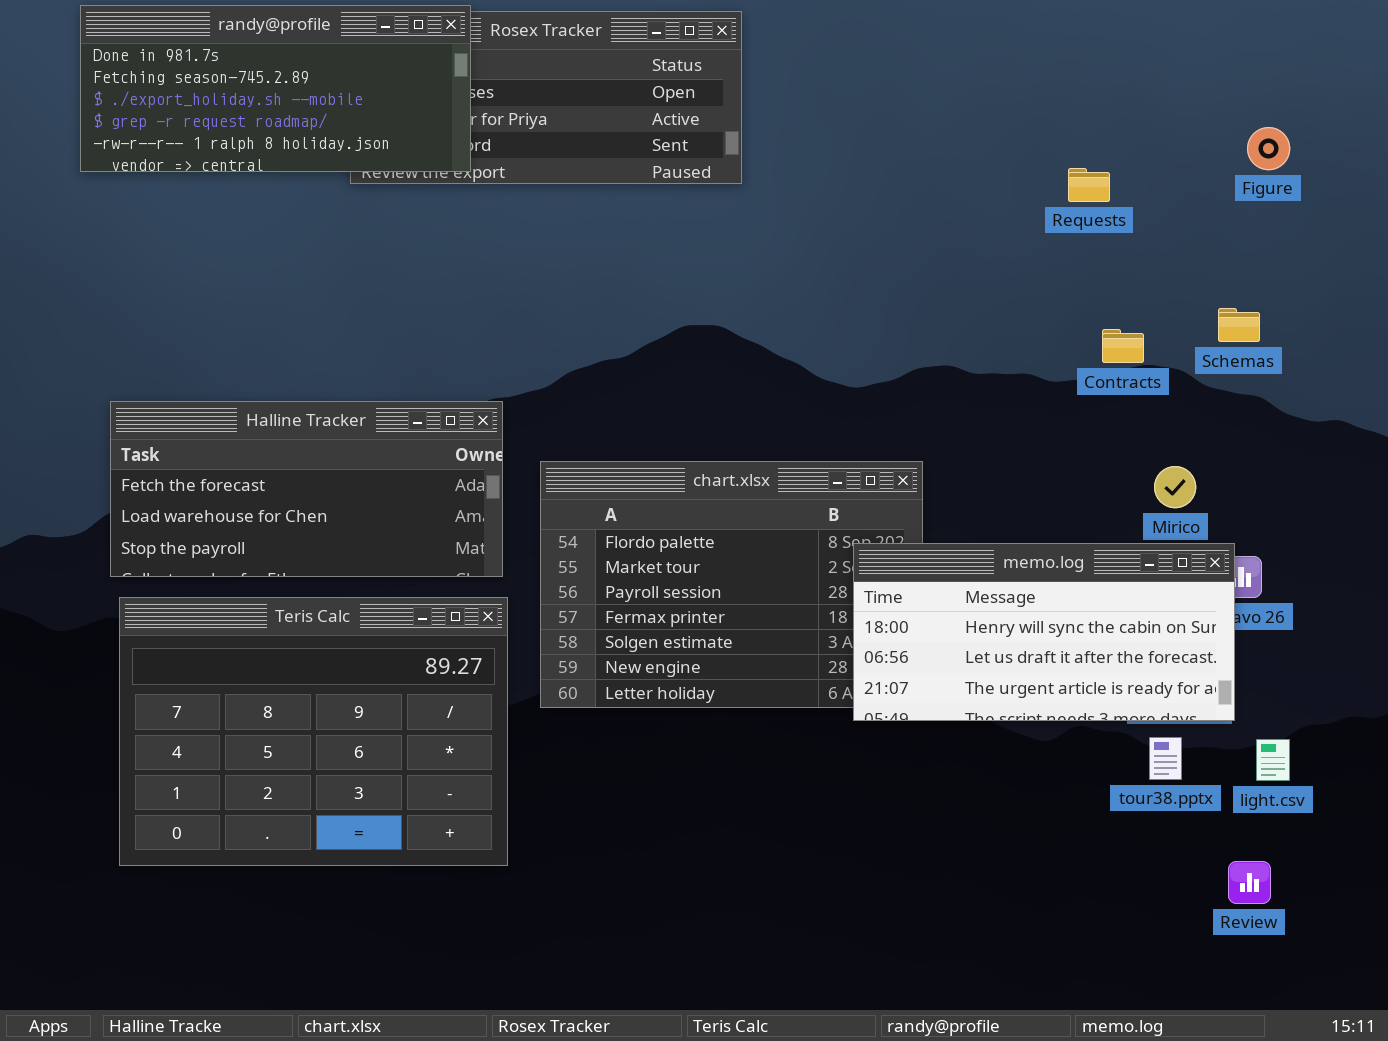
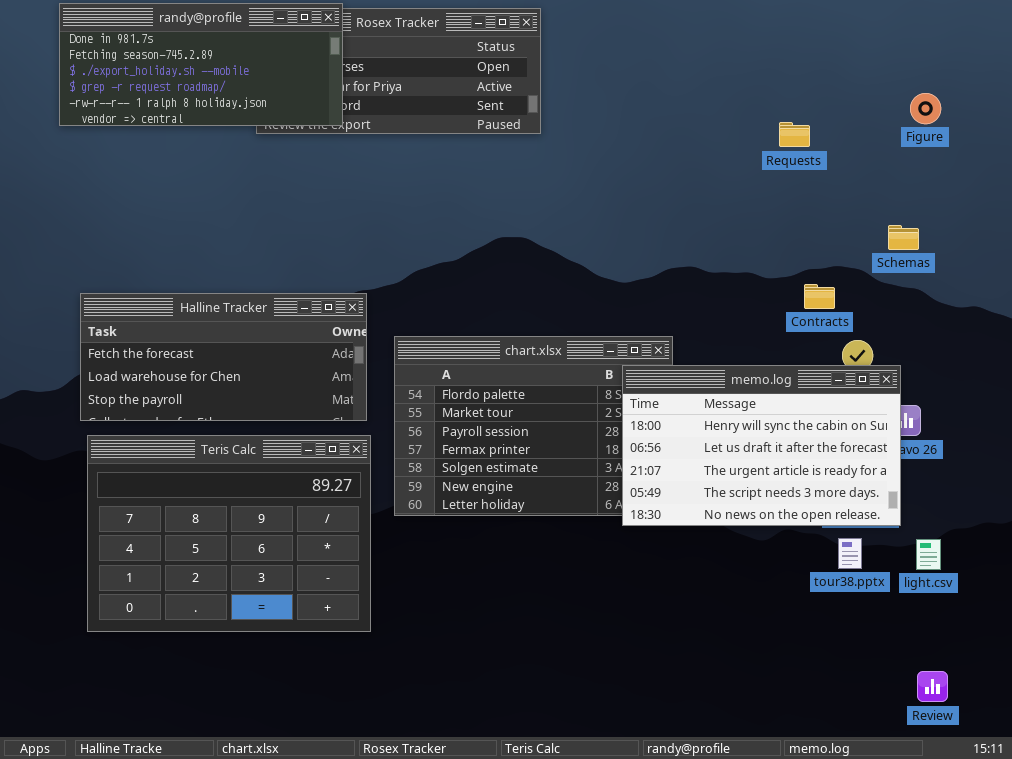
Contracts: [1102,329,1144,363] -> [804,284,835,309], moved
memo.log: [853,543,1235,721] -> [622,365,901,526], resized
Review: [1228,861,1271,904] -> [917,671,948,702], moved

